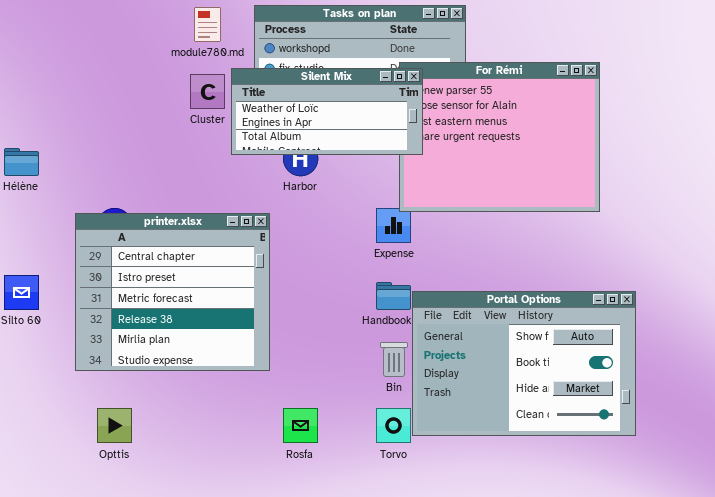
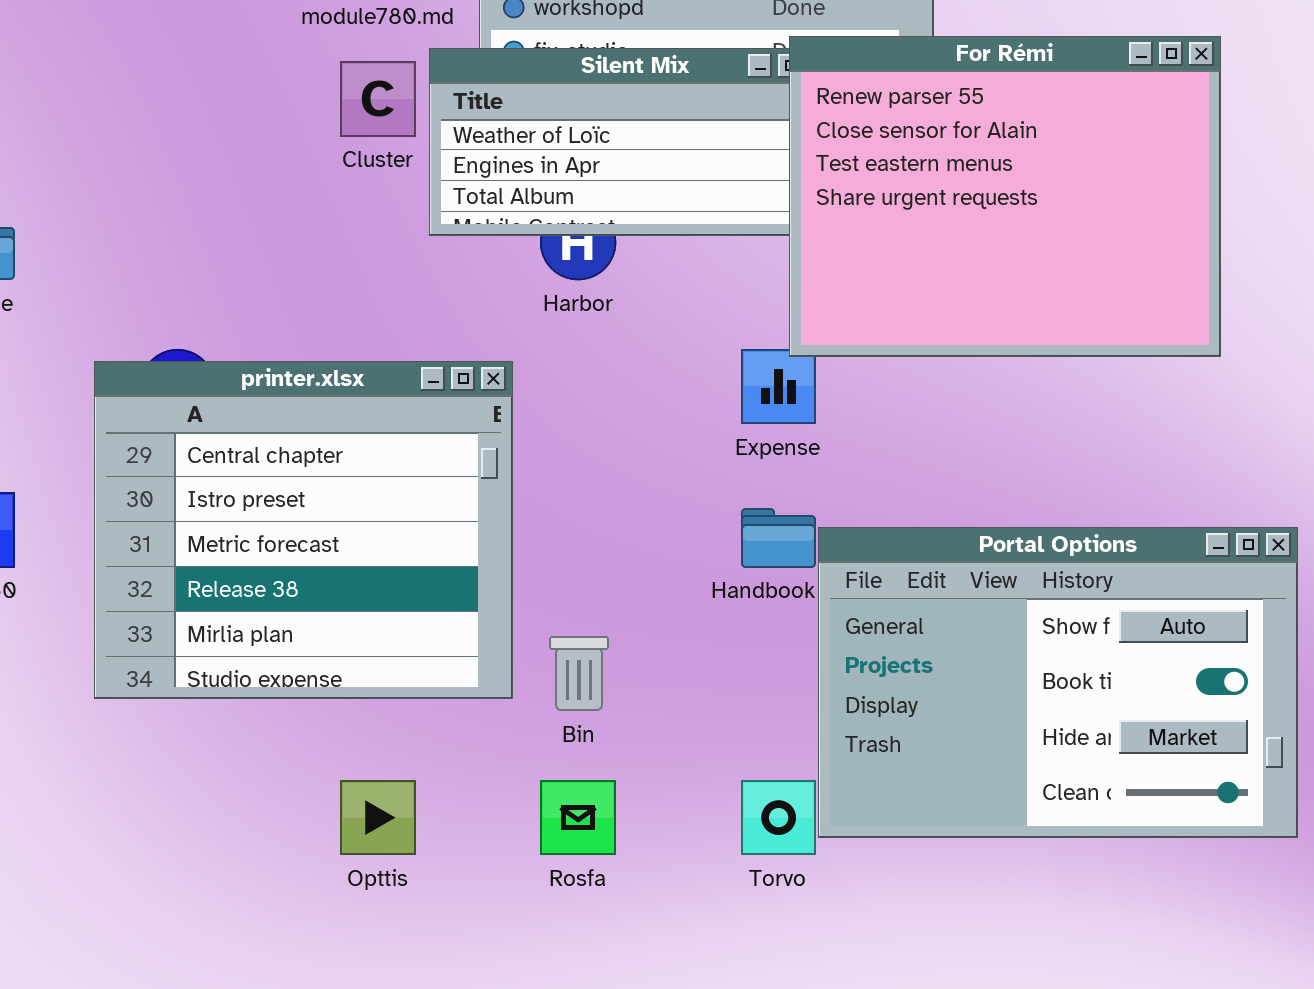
For Rémi: [399,62,600,212] -> [789,36,1221,357], raised
Bin: [380,342,408,377] -> [549,636,609,711], moved
Opttis: [97,408,132,443] -> [340,780,416,855], moved

